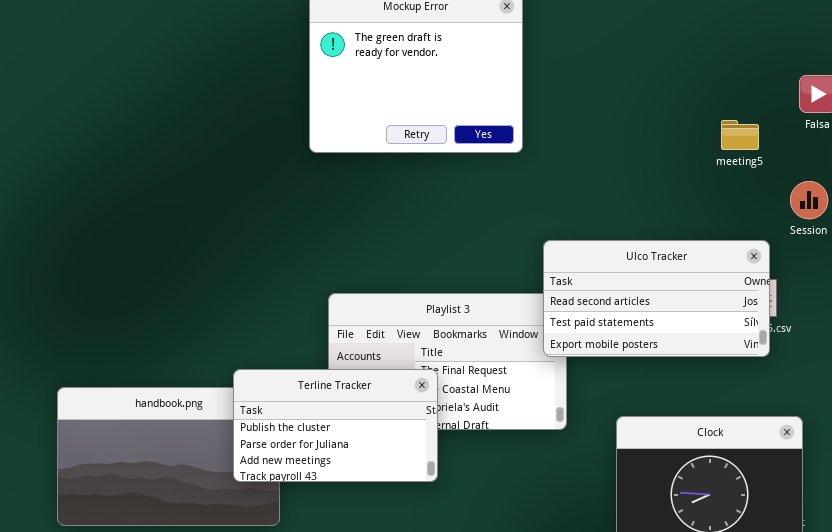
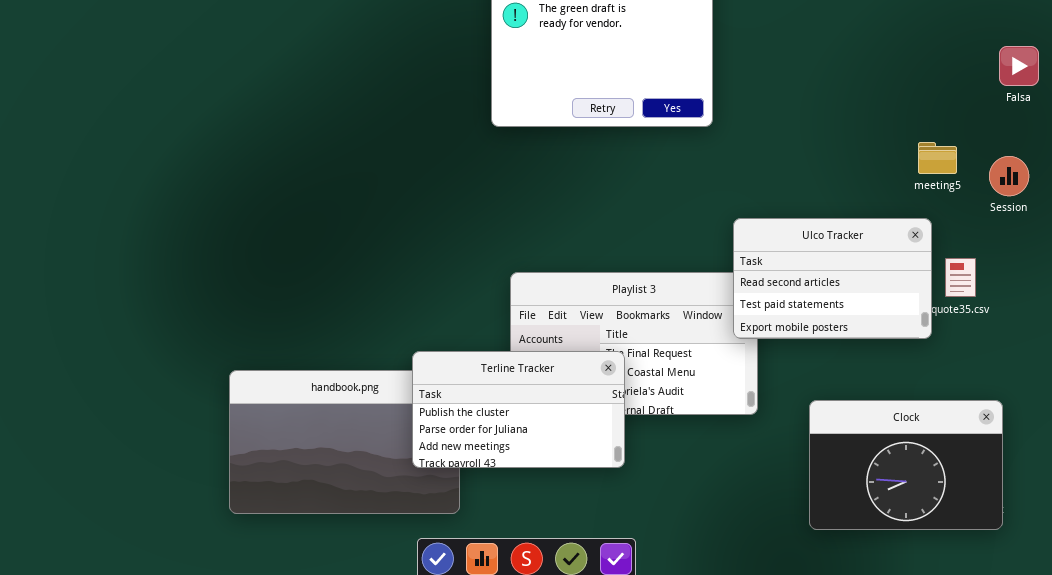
meeting5: [721,120,759,150] -> [918,142,957,174], moved
Ulco Tracker: [543,240,770,357] -> [733,218,932,339], resized

